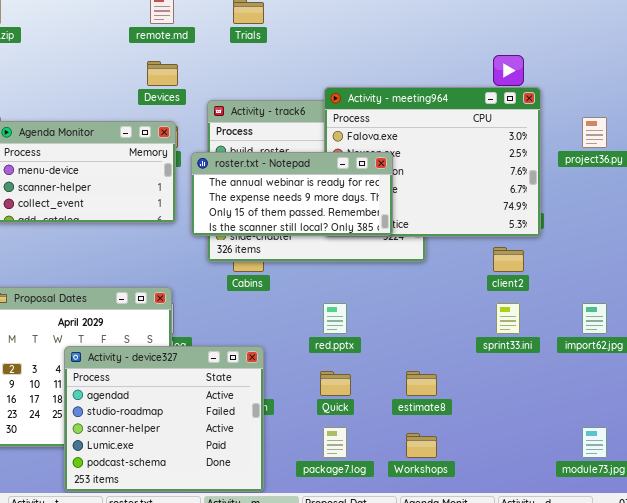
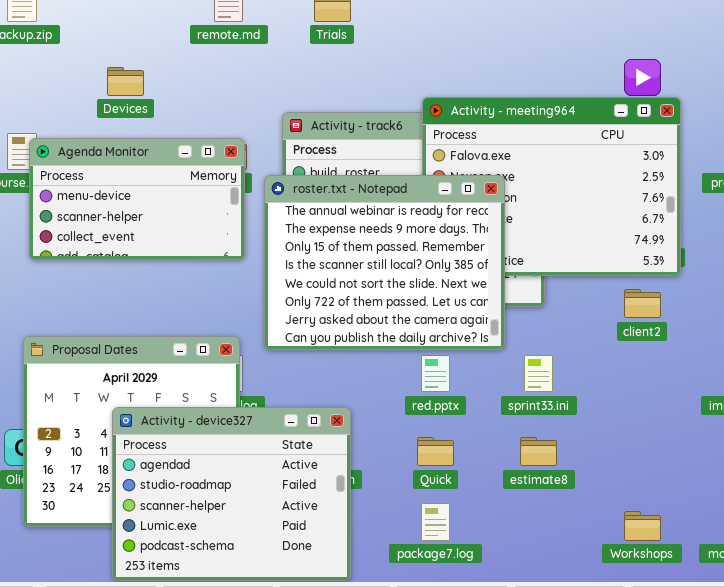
Devices: [147,61,178,86] -> [107,67,144,96], moved
roster.txt - Notepad: [191,152,393,236] -> [264,175,505,350], resized
sprint33.ini: [496,303,520,334] -> [524,355,553,392], moved
Workshops: [406,433,437,458] -> [624,511,661,541], moved

